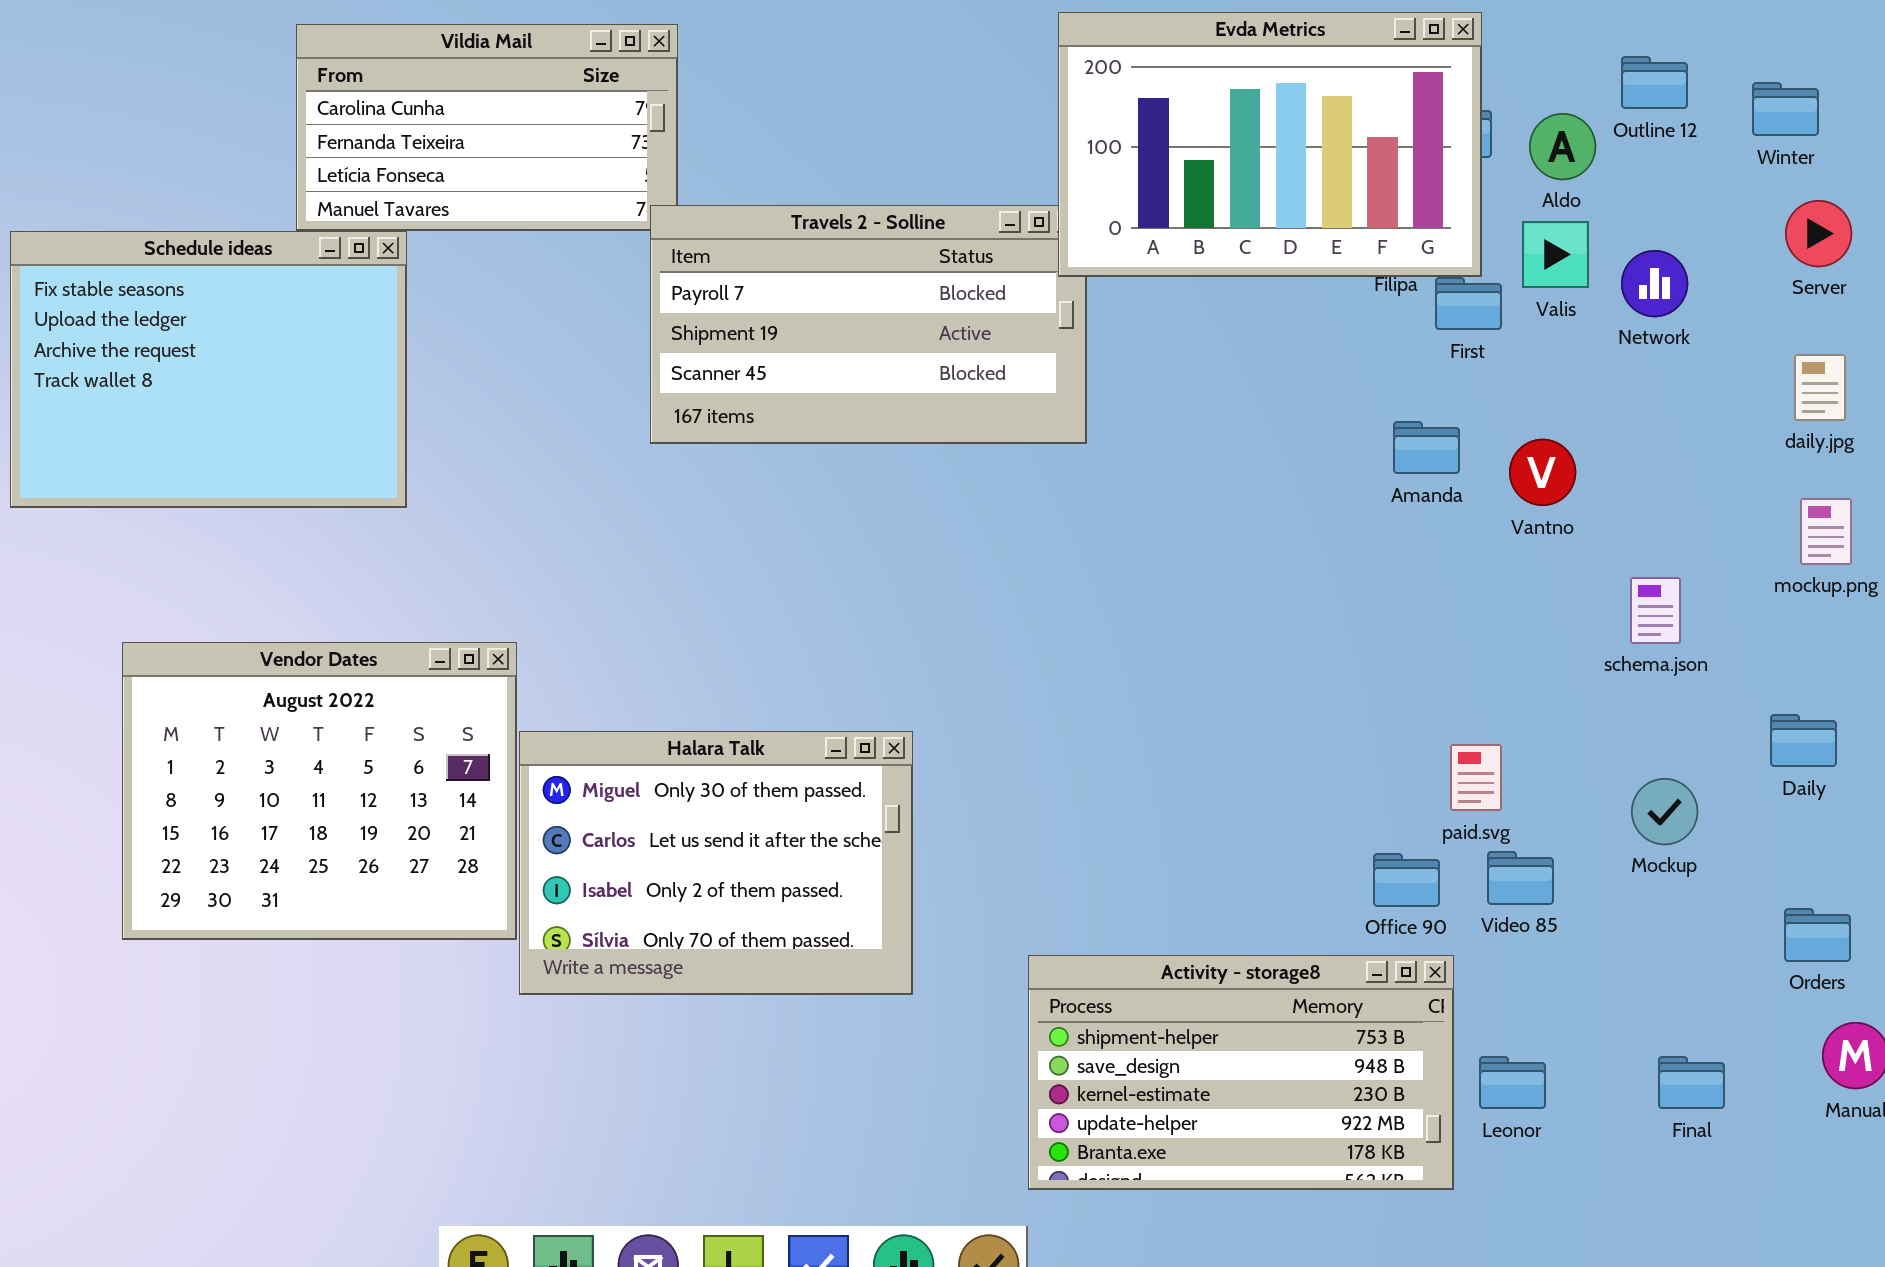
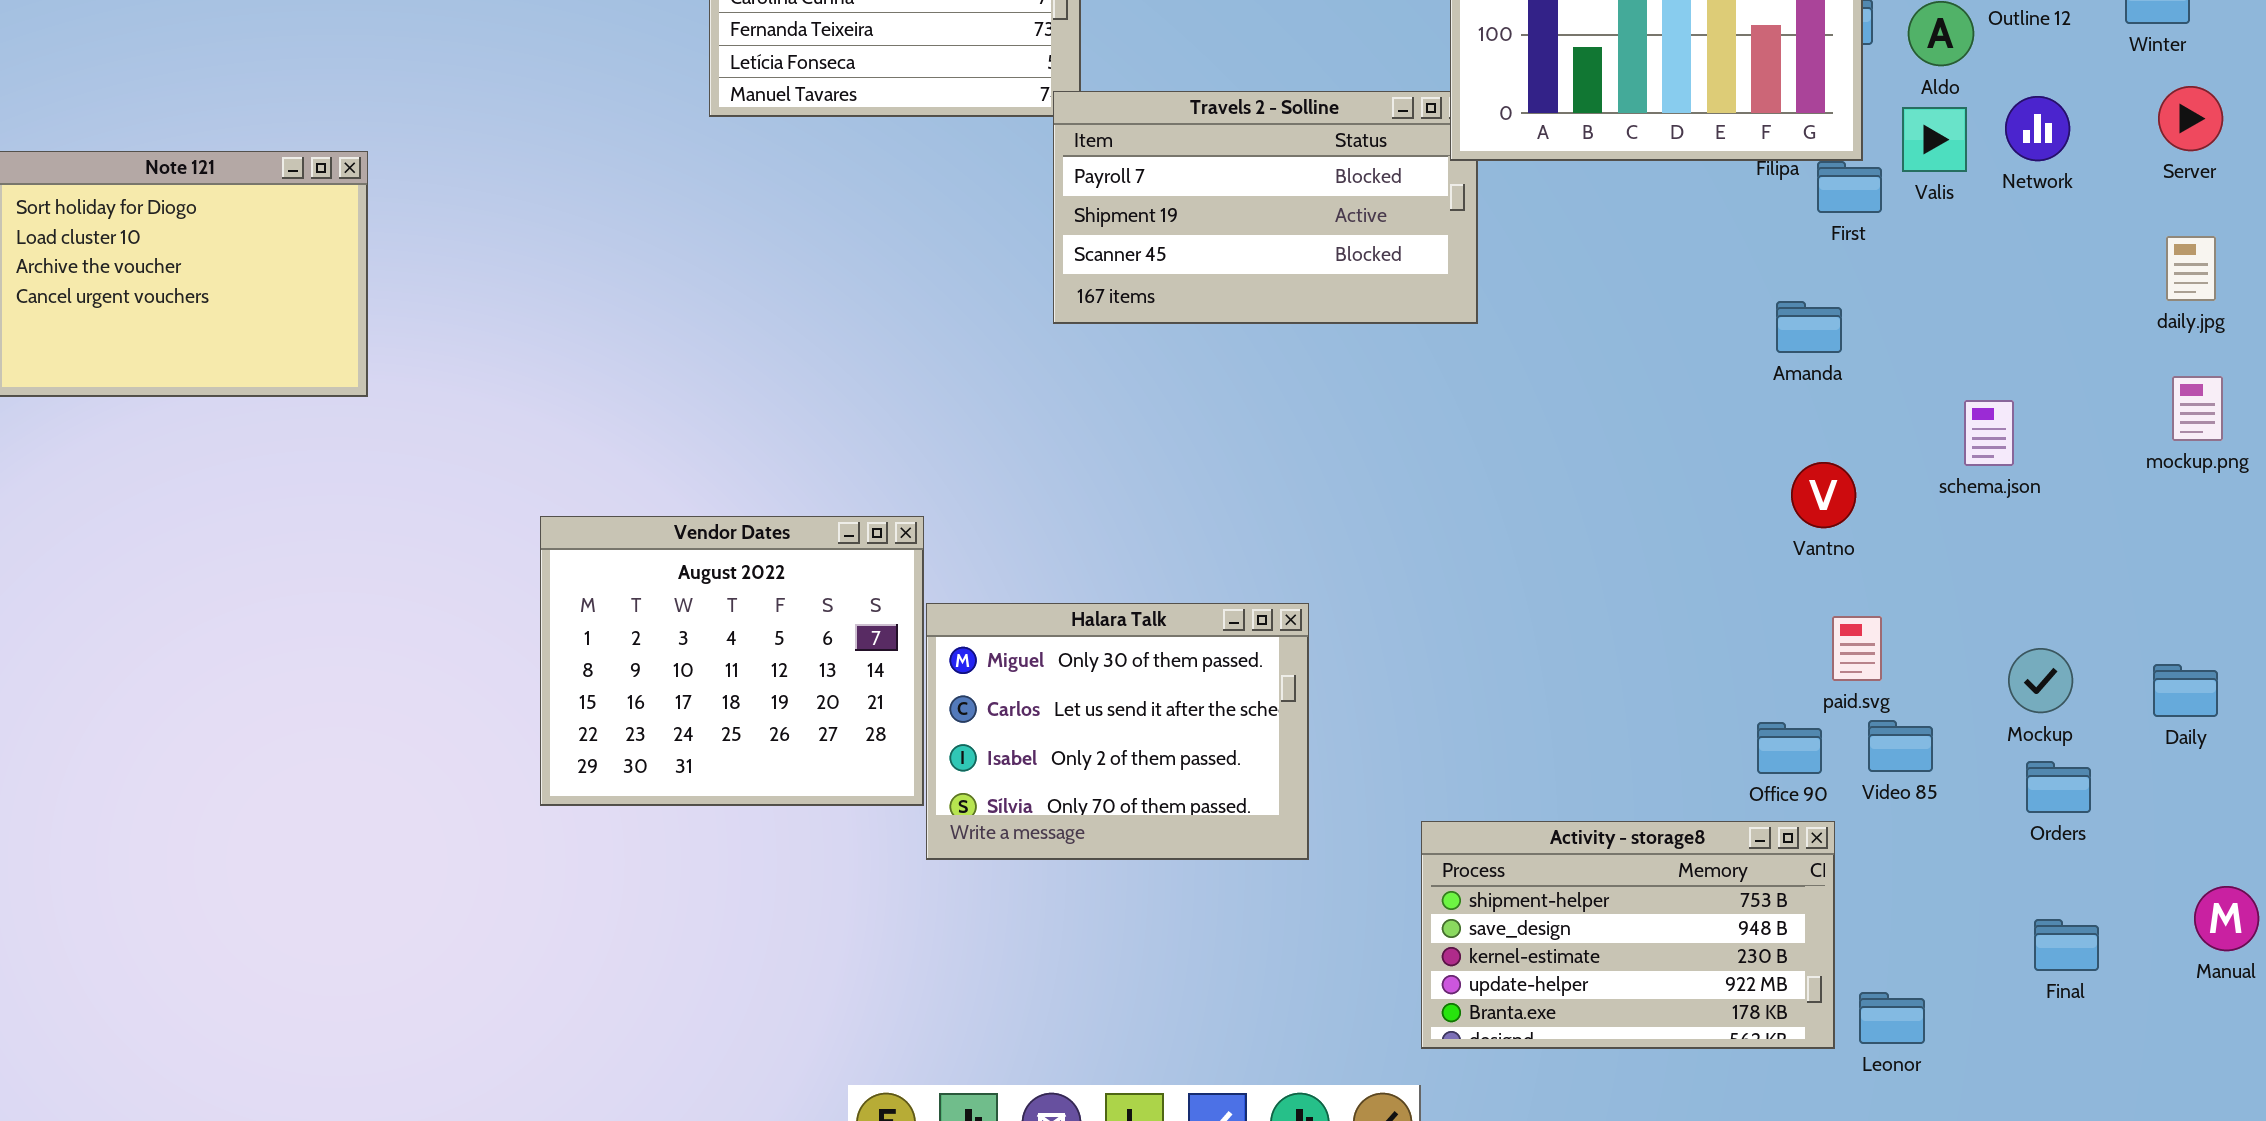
Schedule ideas: [10,231,407,508] -> none, closed
Network: [1621,250,1688,317] -> [2005,96,2070,161], moved
Vantno: [1509,439,1576,506] -> [1791,462,1856,528], moved
schema.json: [1630,577,1681,644] -> [1964,400,2014,466], moved
Daily: [1770,714,1837,767] -> [2153,664,2218,717], moved
Orders: [1784,908,1851,962] -> [2026,761,2091,813], moved
Leonor: [1479,1056,1546,1109] -> [1859,992,1925,1044], moved

